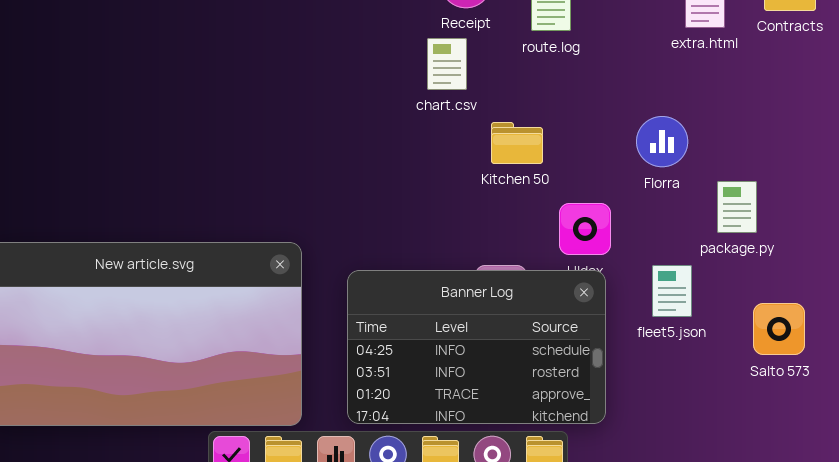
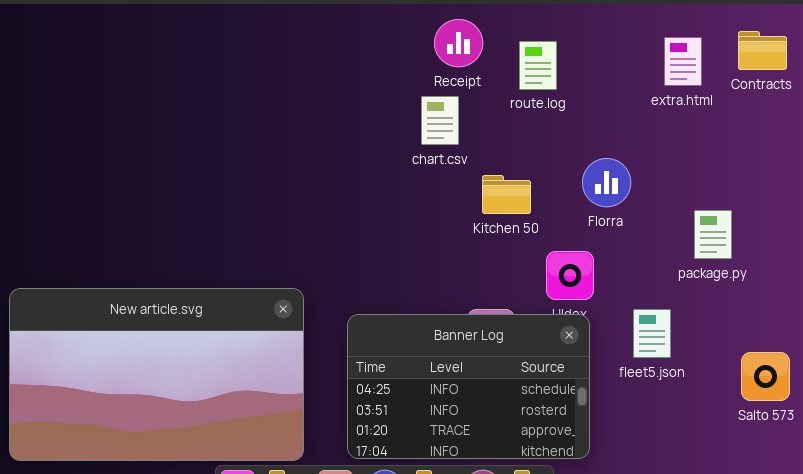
Florra: [636,116,688,167] -> [582,158,631,207], moved
package.py: [717,181,757,233] -> [694,210,732,259], moved
Salto 573: [753,303,805,355] -> [741,352,790,401], moved

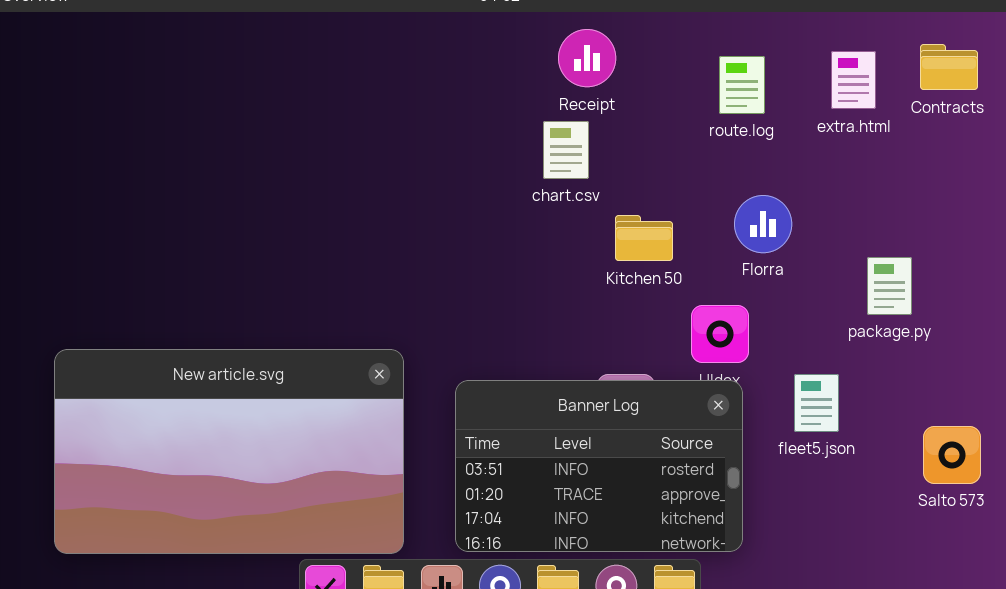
route.log: [519,41,557,90] -> [719,56,765,114], moved
Banner Log: [347,314,590,459] -> [455,380,743,552], scrolled down 1 row

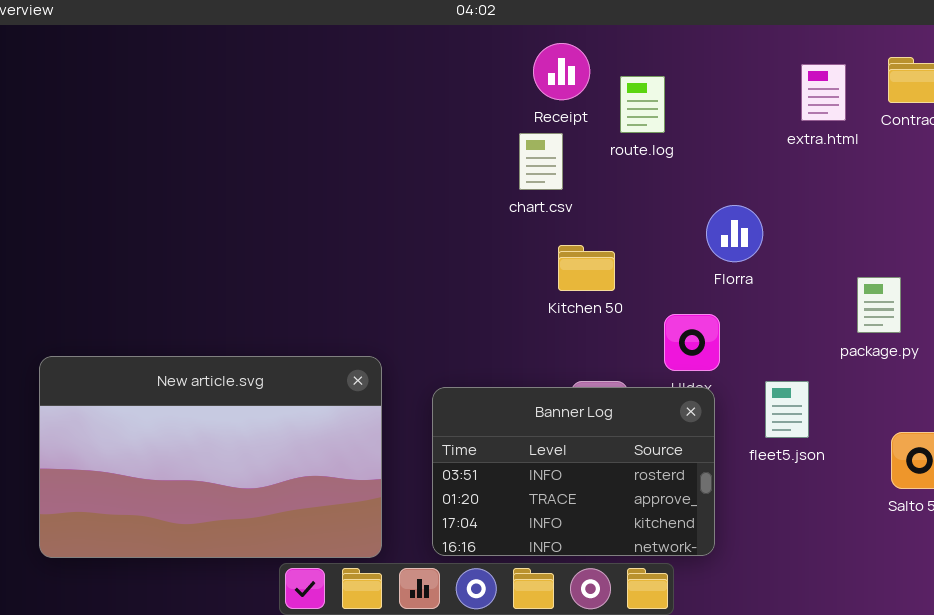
route.log: [719,56,765,114] -> [620,76,665,133], moved
Kitchen 50: [615,215,673,261] -> [558,245,615,291], moved
package.py: [867,257,912,315] -> [857,277,901,333], moved

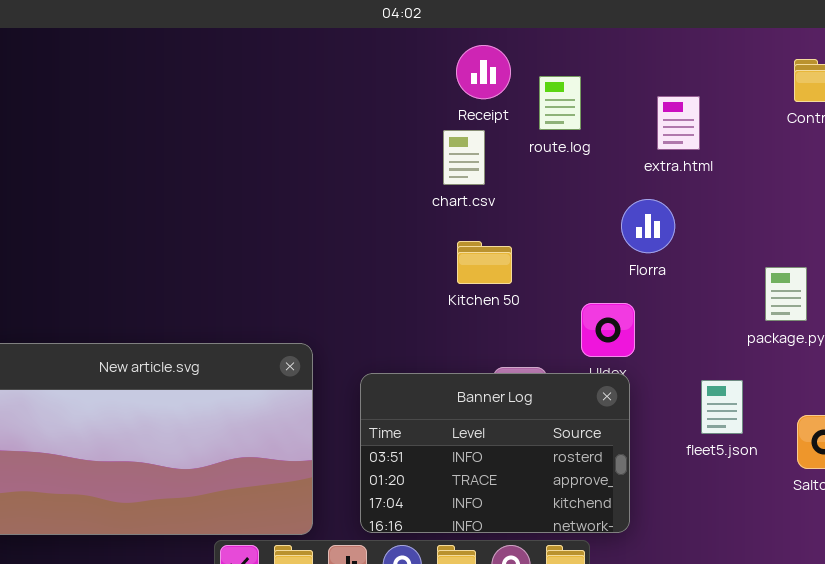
extra.html: [801,64,846,121] -> [657,96,700,150], moved
Kitchen 50: [558,245,615,291] -> [457,241,512,284], moved
fleet5.json: [765,381,809,438] -> [701,380,743,434], moved

